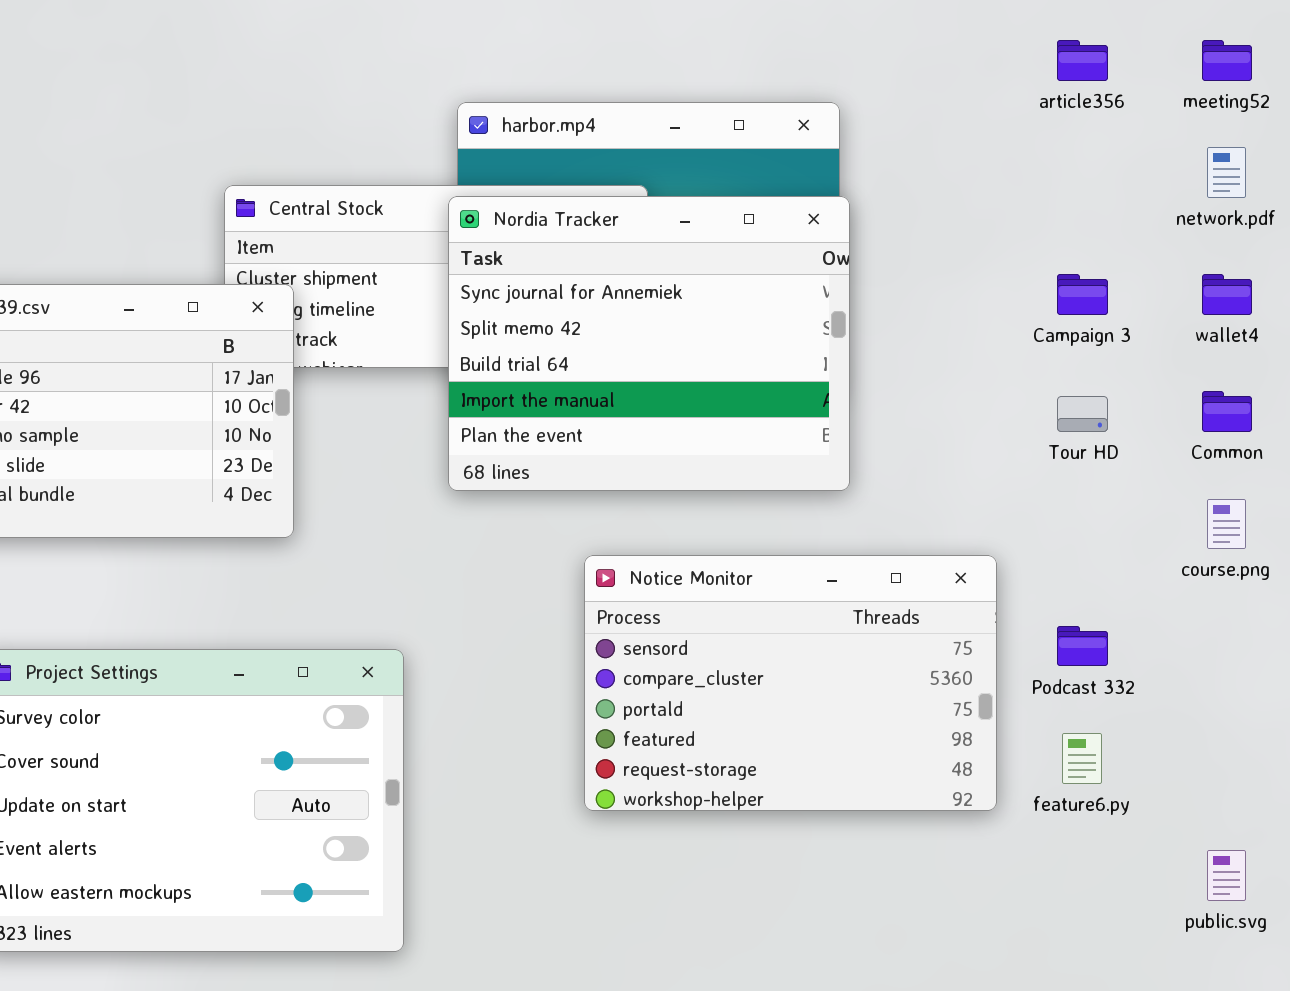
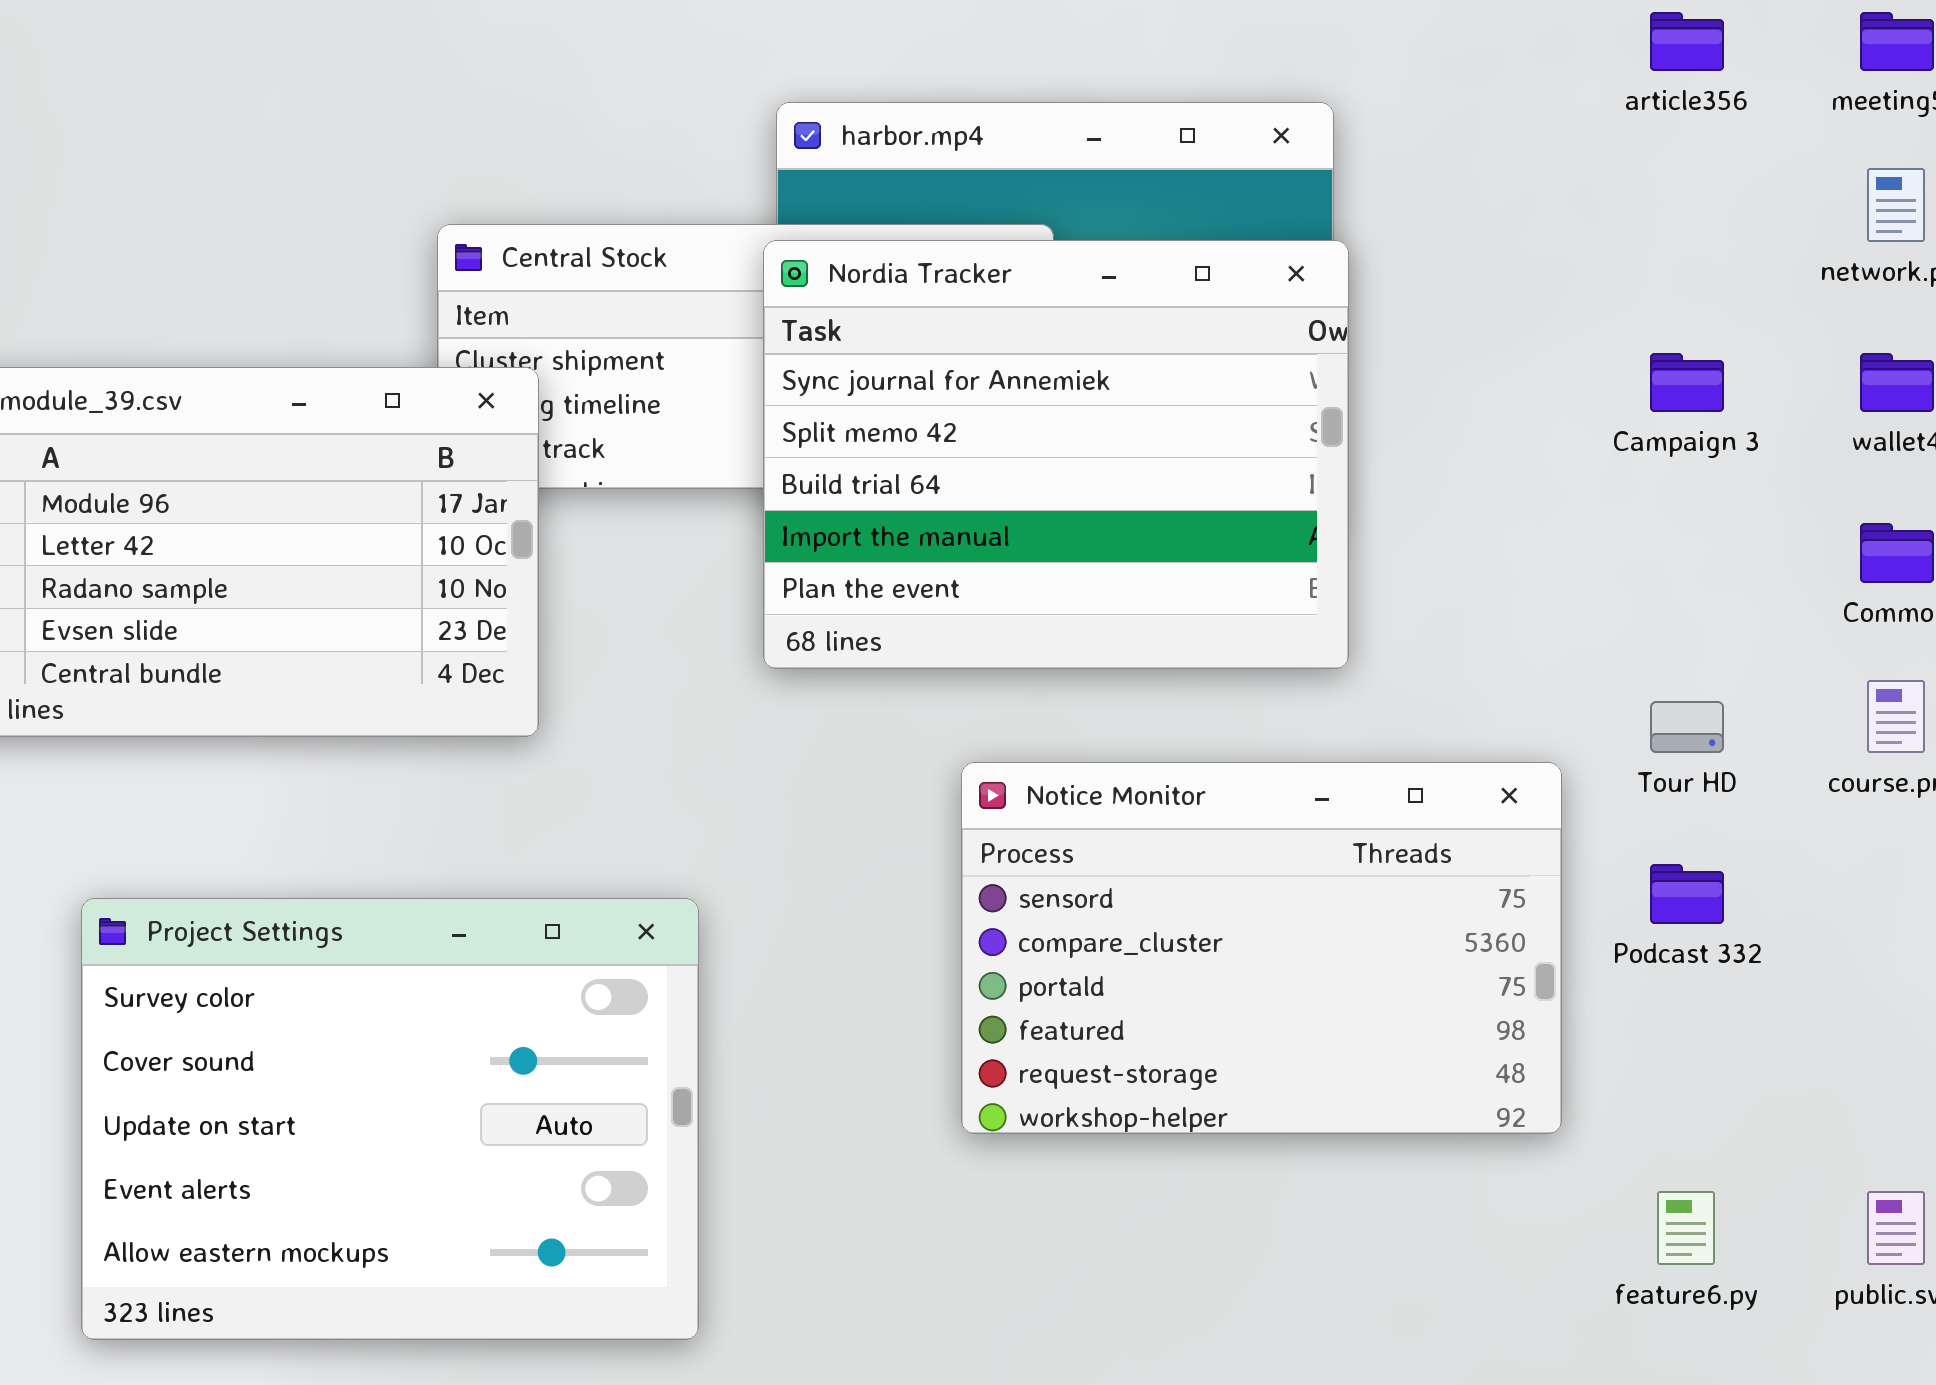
Tour HD: [1057,396,1108,432] -> [1650,701,1724,753], moved
feature6.py: [1062,733,1102,784] -> [1657,1191,1715,1265], moved

